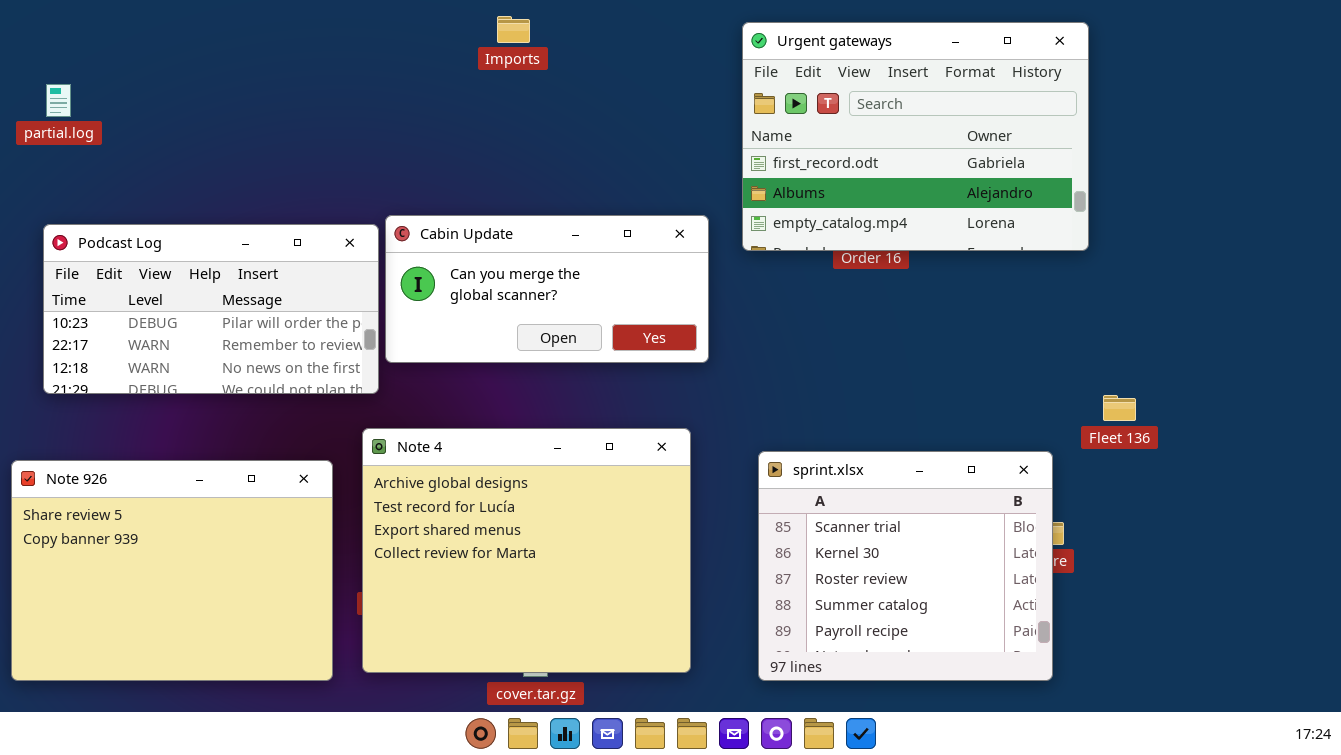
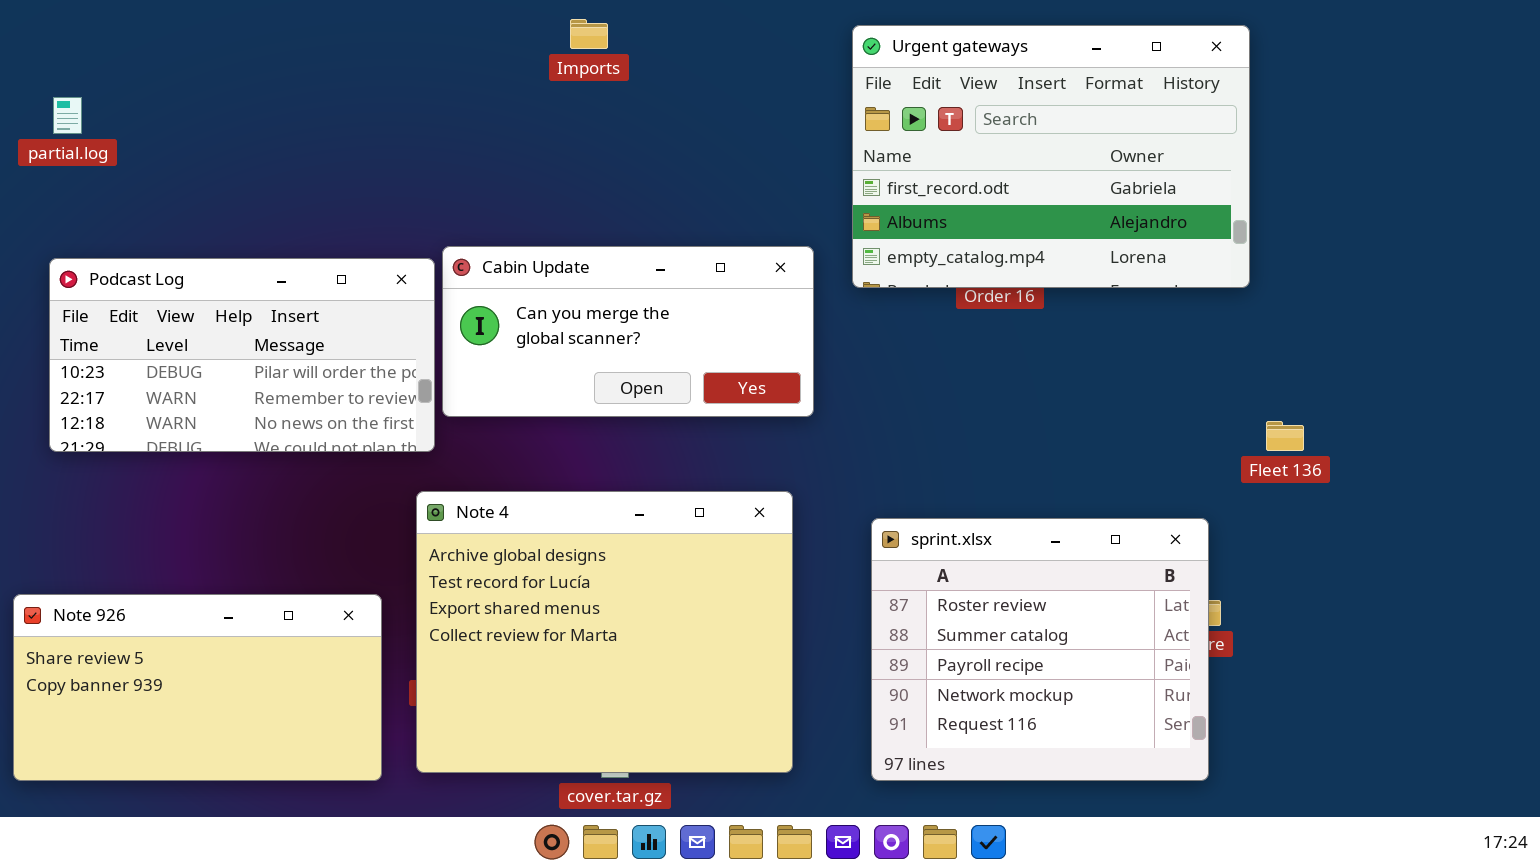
Fleet 136: [1103,395,1136,421] -> [1266,421,1304,451], moved
sprint.xlsx: [758,451,1053,681] -> [871,518,1209,781], scrolled down 2 rows
Note 926: [11,460,333,681] -> [13,594,382,781], resized

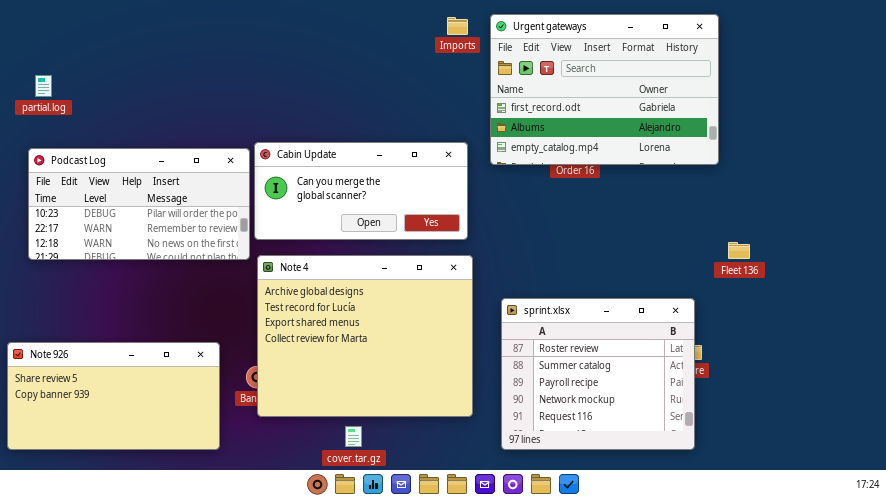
Imports: [570,19,608,49] -> [447,17,468,35], moved
partial.log: [53,97,82,134] -> [35,75,52,97], moved
Note 4: [416,491,793,773] -> [257,255,473,417], moved

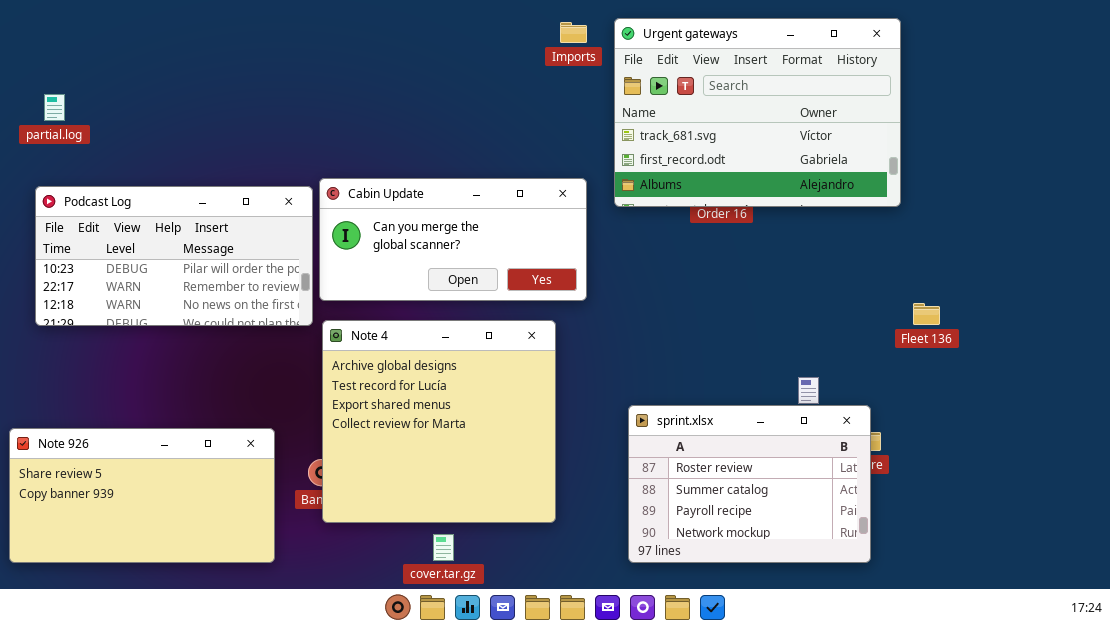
Urgent gateways: [490,14,719,165] -> [614,18,901,207], scrolled up 1 row
Note 4: [257,255,473,417] -> [322,320,556,523], resized
sprint.xlsx: [501,298,695,450] -> [628,405,871,563], resized

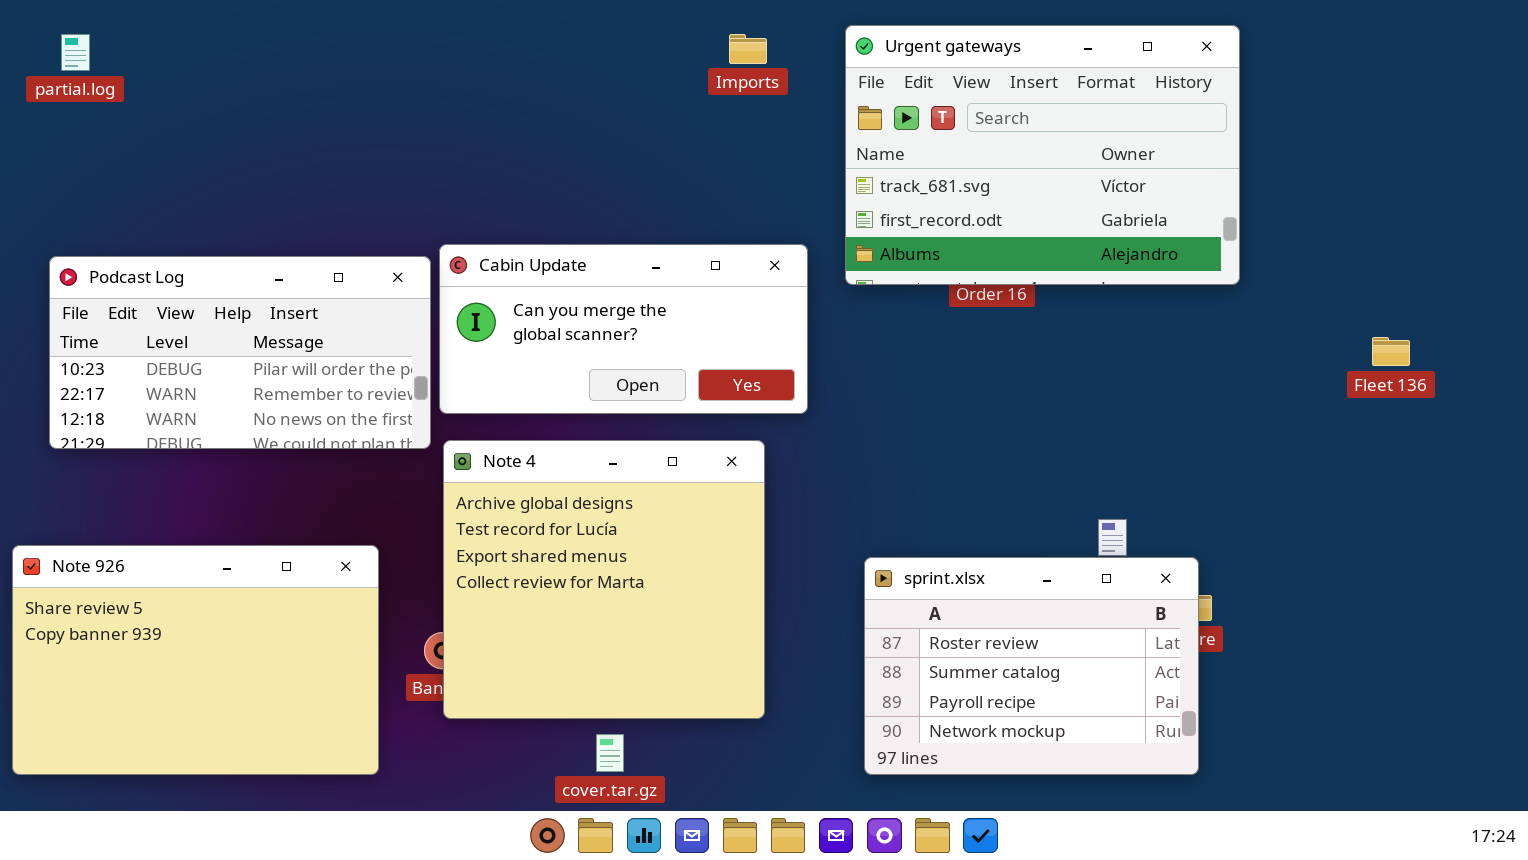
Imports: [560,22,587,43] -> [729,34,767,64], moved
partial.log: [44,94,65,121] -> [61,34,90,71], moved
Fleet 136: [913,303,940,325] -> [1372,337,1410,366], moved
Note 926: [9,428,275,563] -> [12,545,379,775], resized

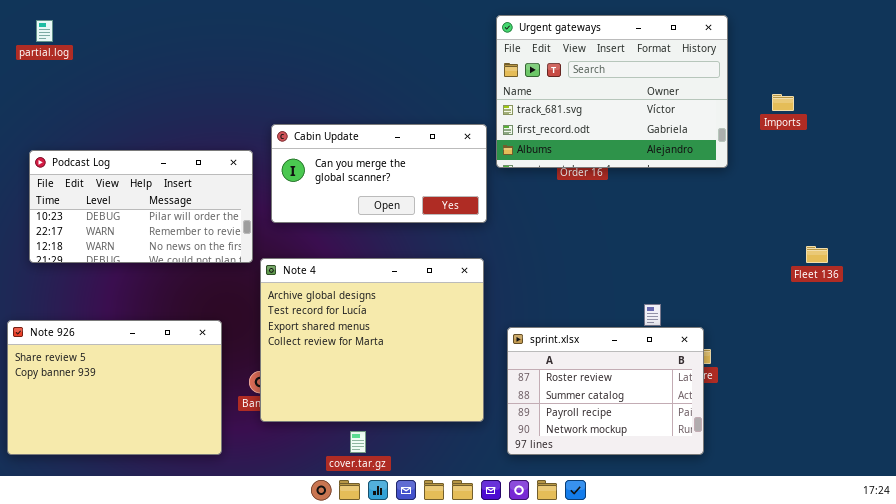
Imports: [729,34,767,64] -> [772,94,794,111], moved
Cabin Update: [439,244,808,414] -> [271,124,487,223], moved
Fleet 136: [1372,337,1410,366] -> [806,246,828,263], moved
Note 4: [443,440,765,719] -> [260,258,484,422], resized

